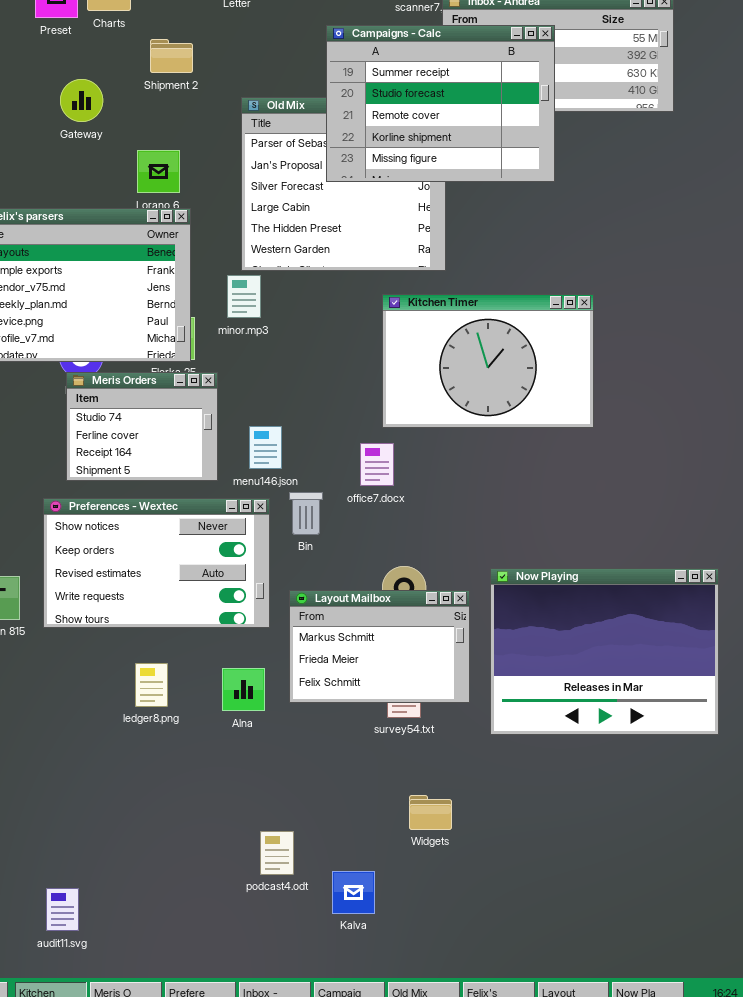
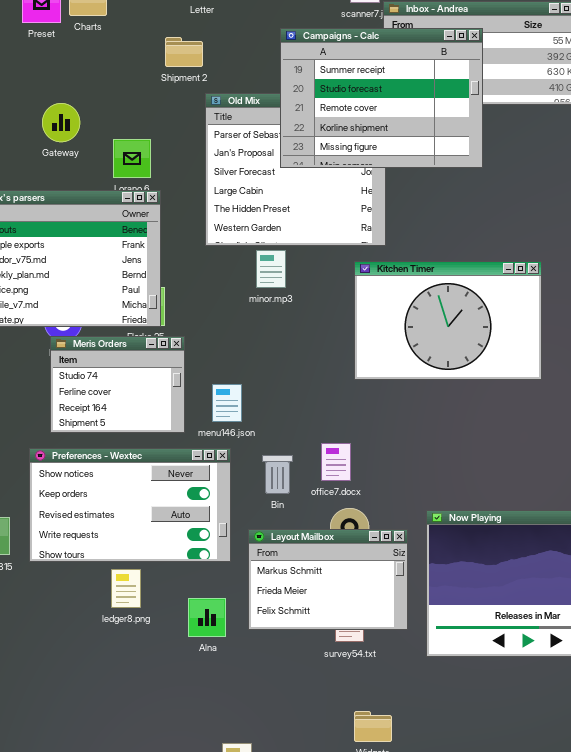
Shipment 2: [150,39,193,73] -> [165,37,203,67], moved
Gateway: [60,79,103,122] -> [42,103,80,142], moved
minor.mp3: [227,275,261,318] -> [256,250,286,288], moved
Kitchen Timer: [382,294,594,428] -> [354,261,542,380], moved
office7.docx: [360,443,394,486] -> [321,443,351,481], moved
Bin: [289,492,323,535] -> [262,455,293,494], moved
ledger8.png: [135,663,168,707] -> [111,569,141,608], moved

